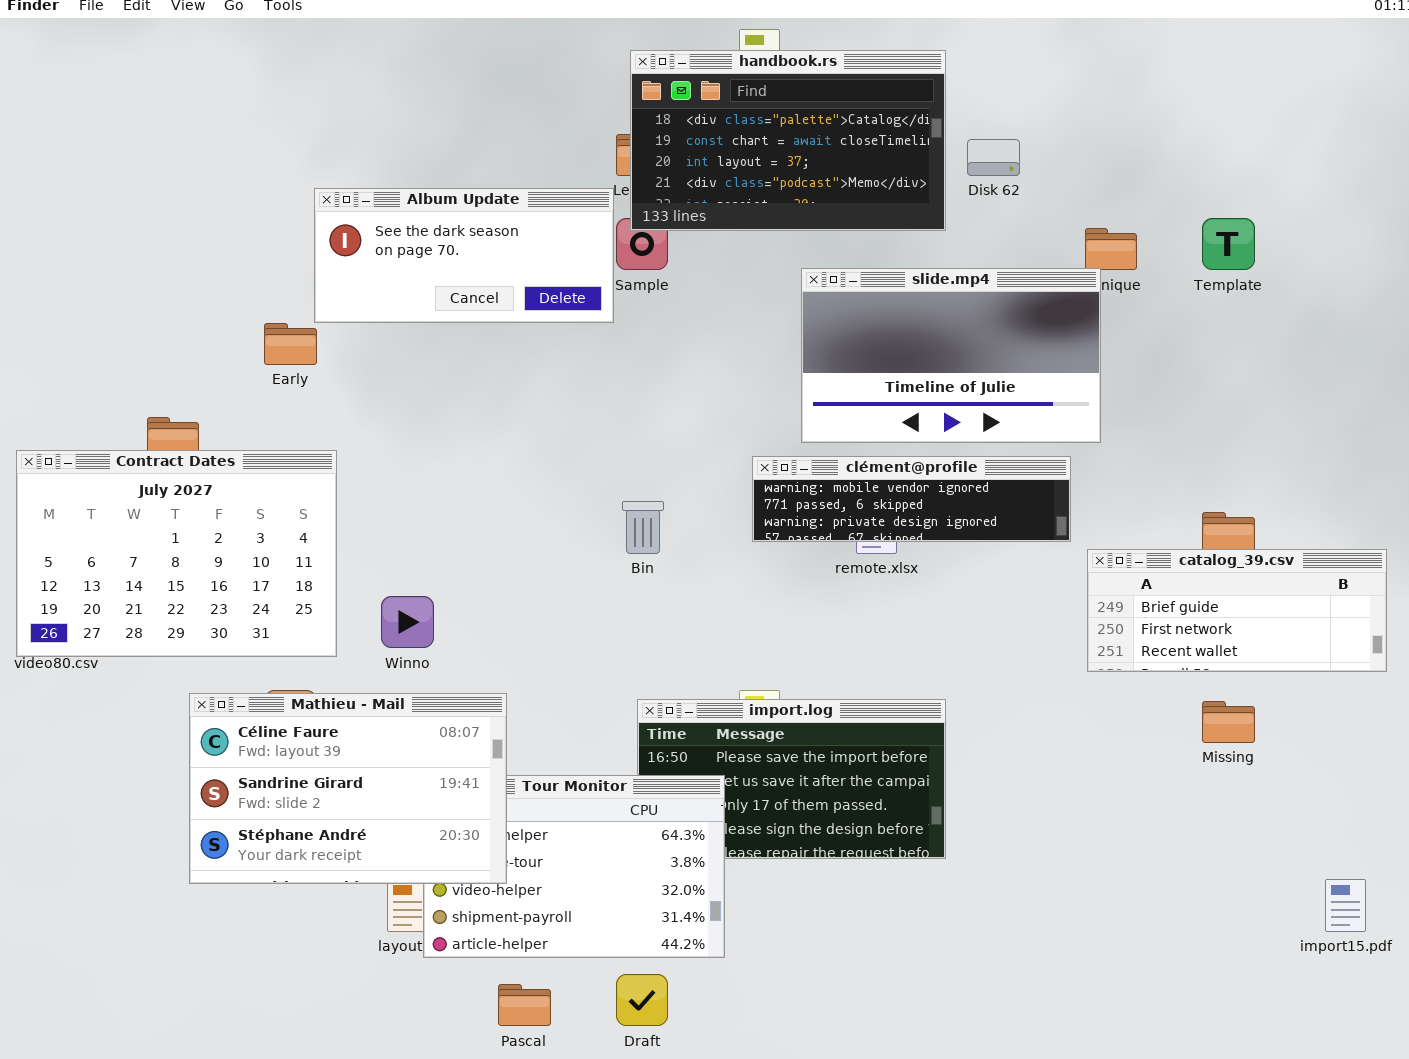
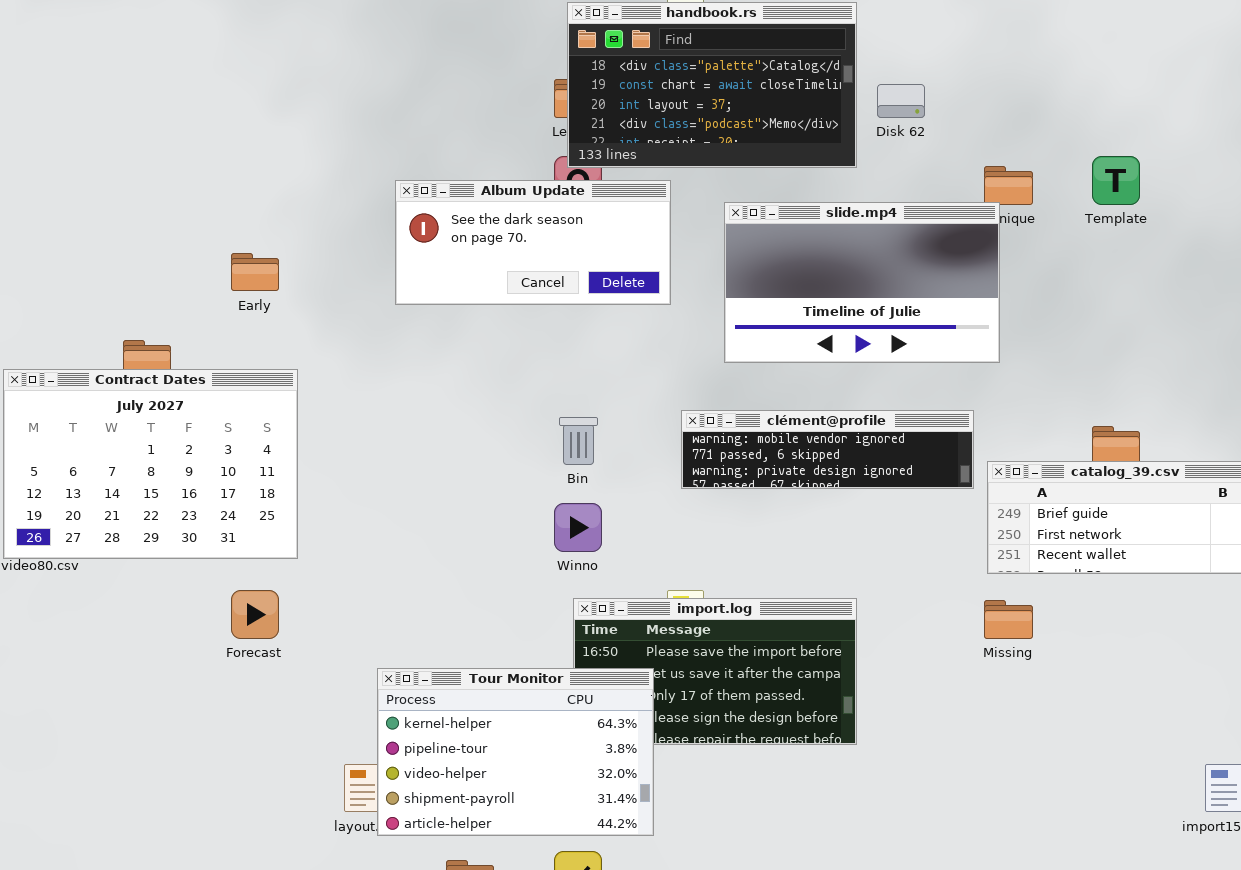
Album Update: [314,188,614,323] -> [395,180,671,305], moved
clément@profile: [752,456,1071,542] -> [681,410,974,489], moved
Winno: [381,596,434,648] -> [554,503,602,552], moved
Mathieu - Mail: [189,693,507,884] -> none, closed
Missing: [1202,701,1255,743] -> [984,600,1033,639], moved

